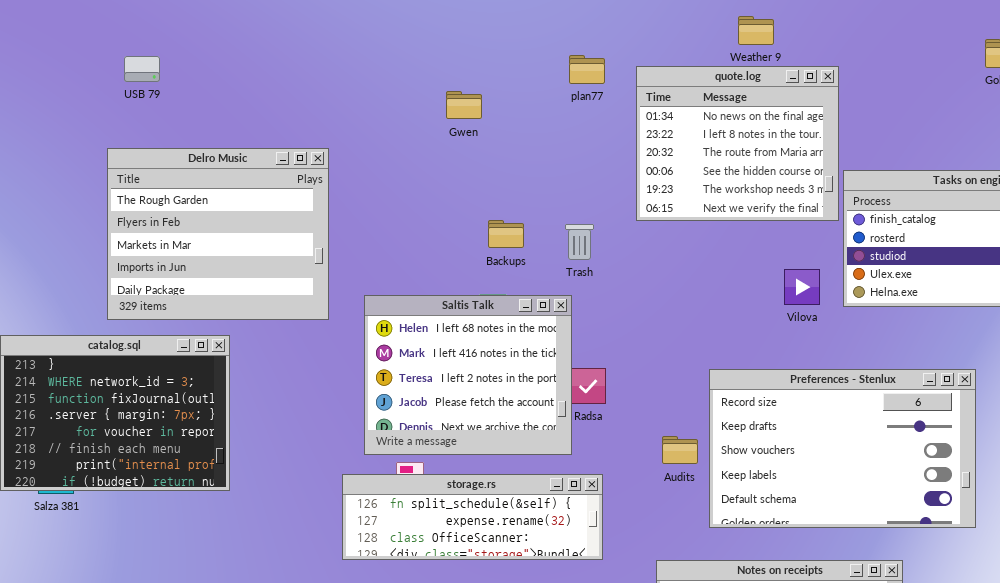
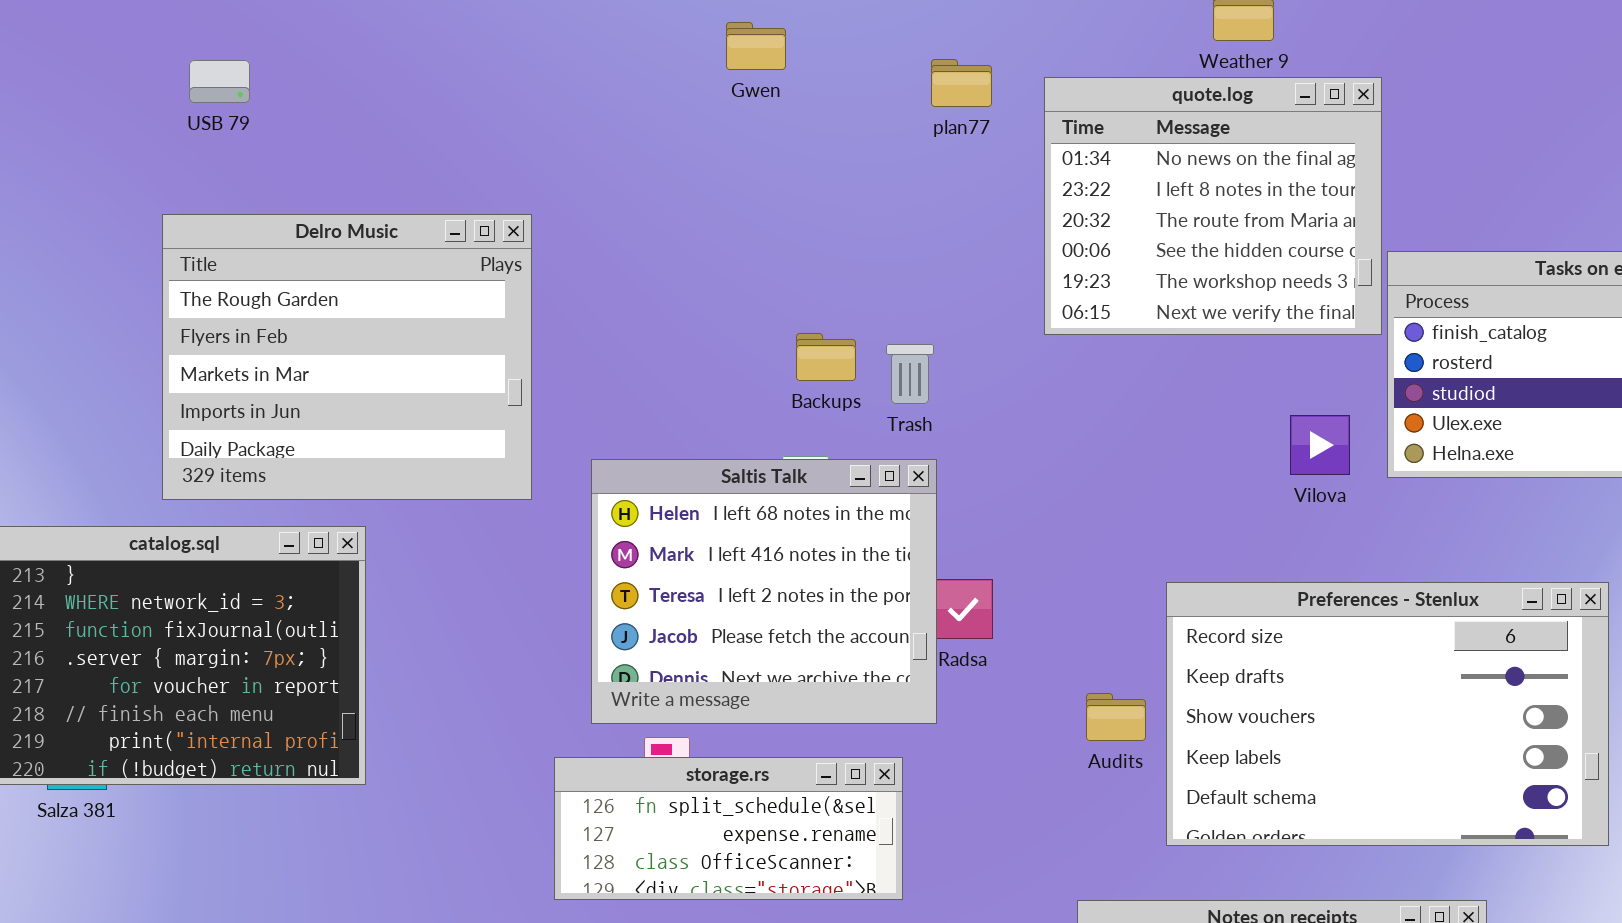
Gwen: [446,91,482,119] -> [726,22,786,70], moved
Trash: [565,224,594,260] -> [886,344,934,404], moved
storage.rs: [342,474,603,560] -> [554,757,903,900], resized

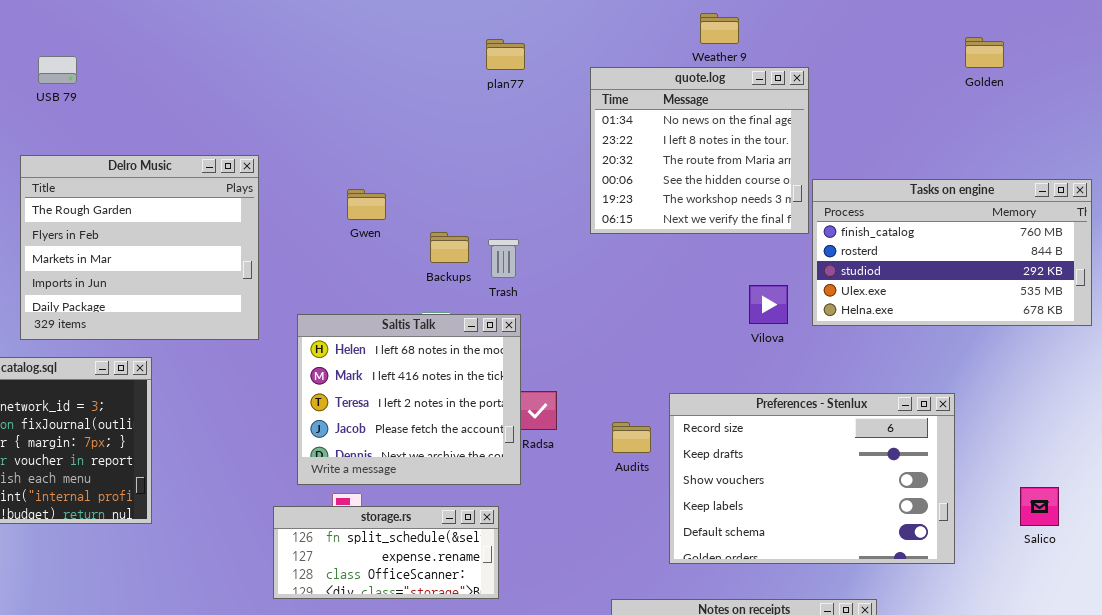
Gwen: [726,22,786,70] -> [347,189,386,220], moved
plan77: [931,59,992,107] -> [486,39,525,70], moved
Audits: [1086,693,1146,741] -> [612,422,651,453], moved

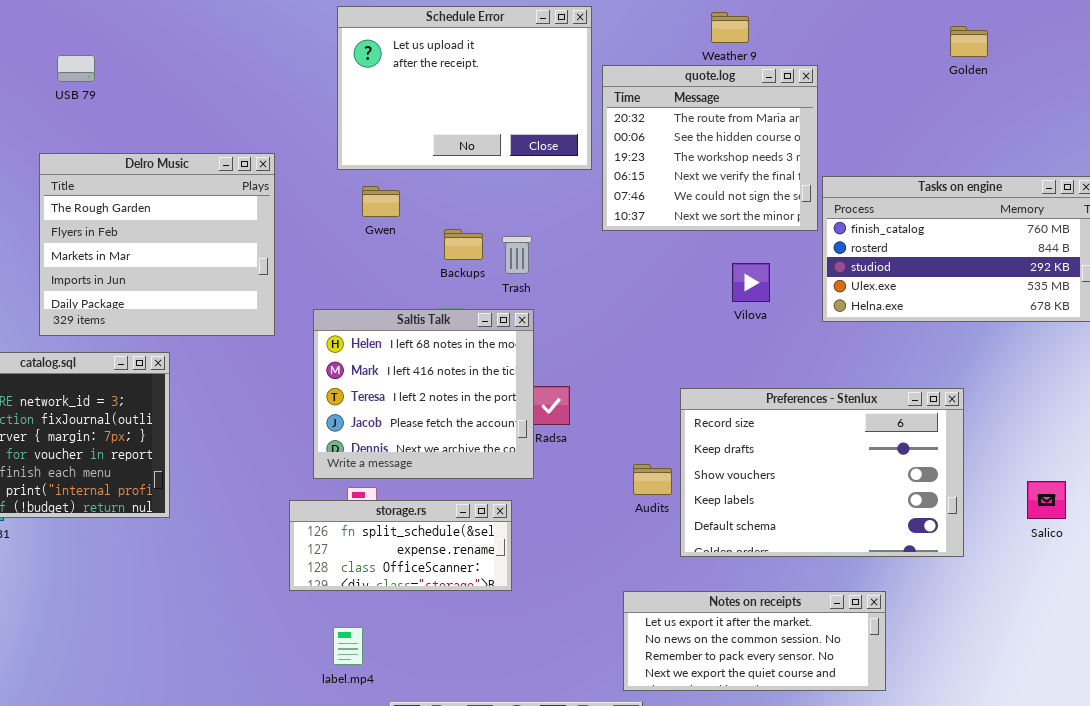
Schedule Error: none -> [337,6,592,170], opened
Golden: [965,37,1004,68] -> [950,26,988,57], moved
quote.log: [590,67,809,234] -> [602,65,818,231], scrolled down 2 rows
Vilova: [749,285,788,324] -> [732,263,770,302], moved
Audits: [612,422,651,453] -> [633,464,672,495], moved

